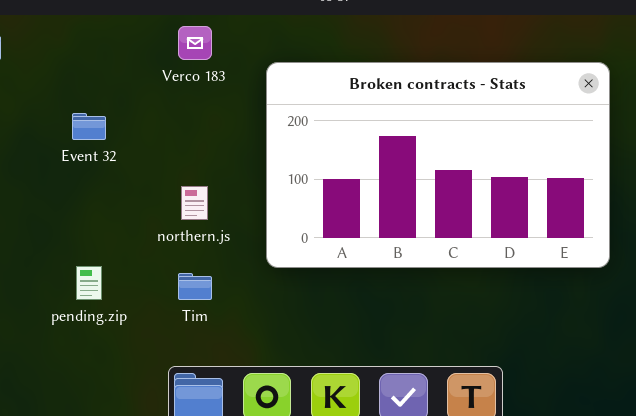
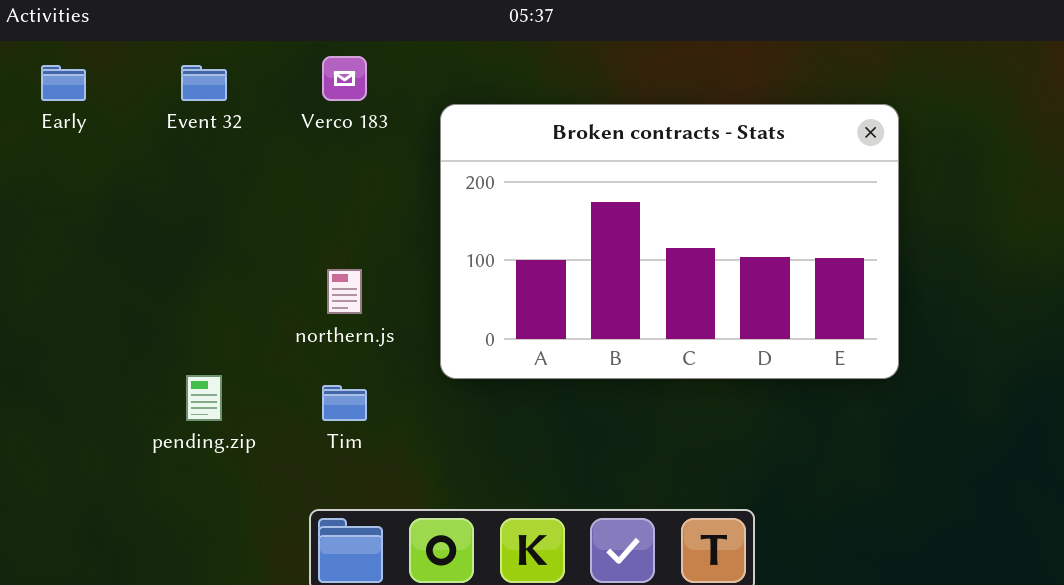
Event 32: [72,113,106,140] -> [181,65,227,101], moved

